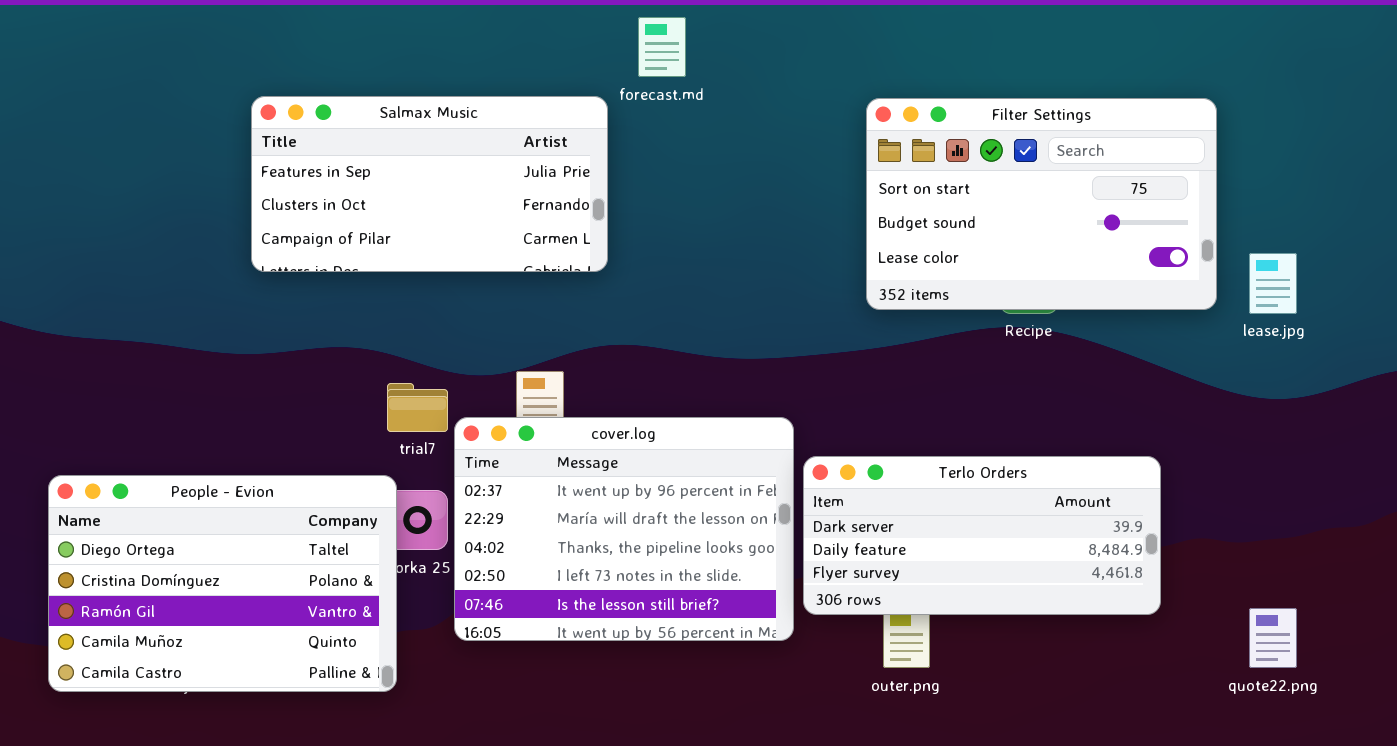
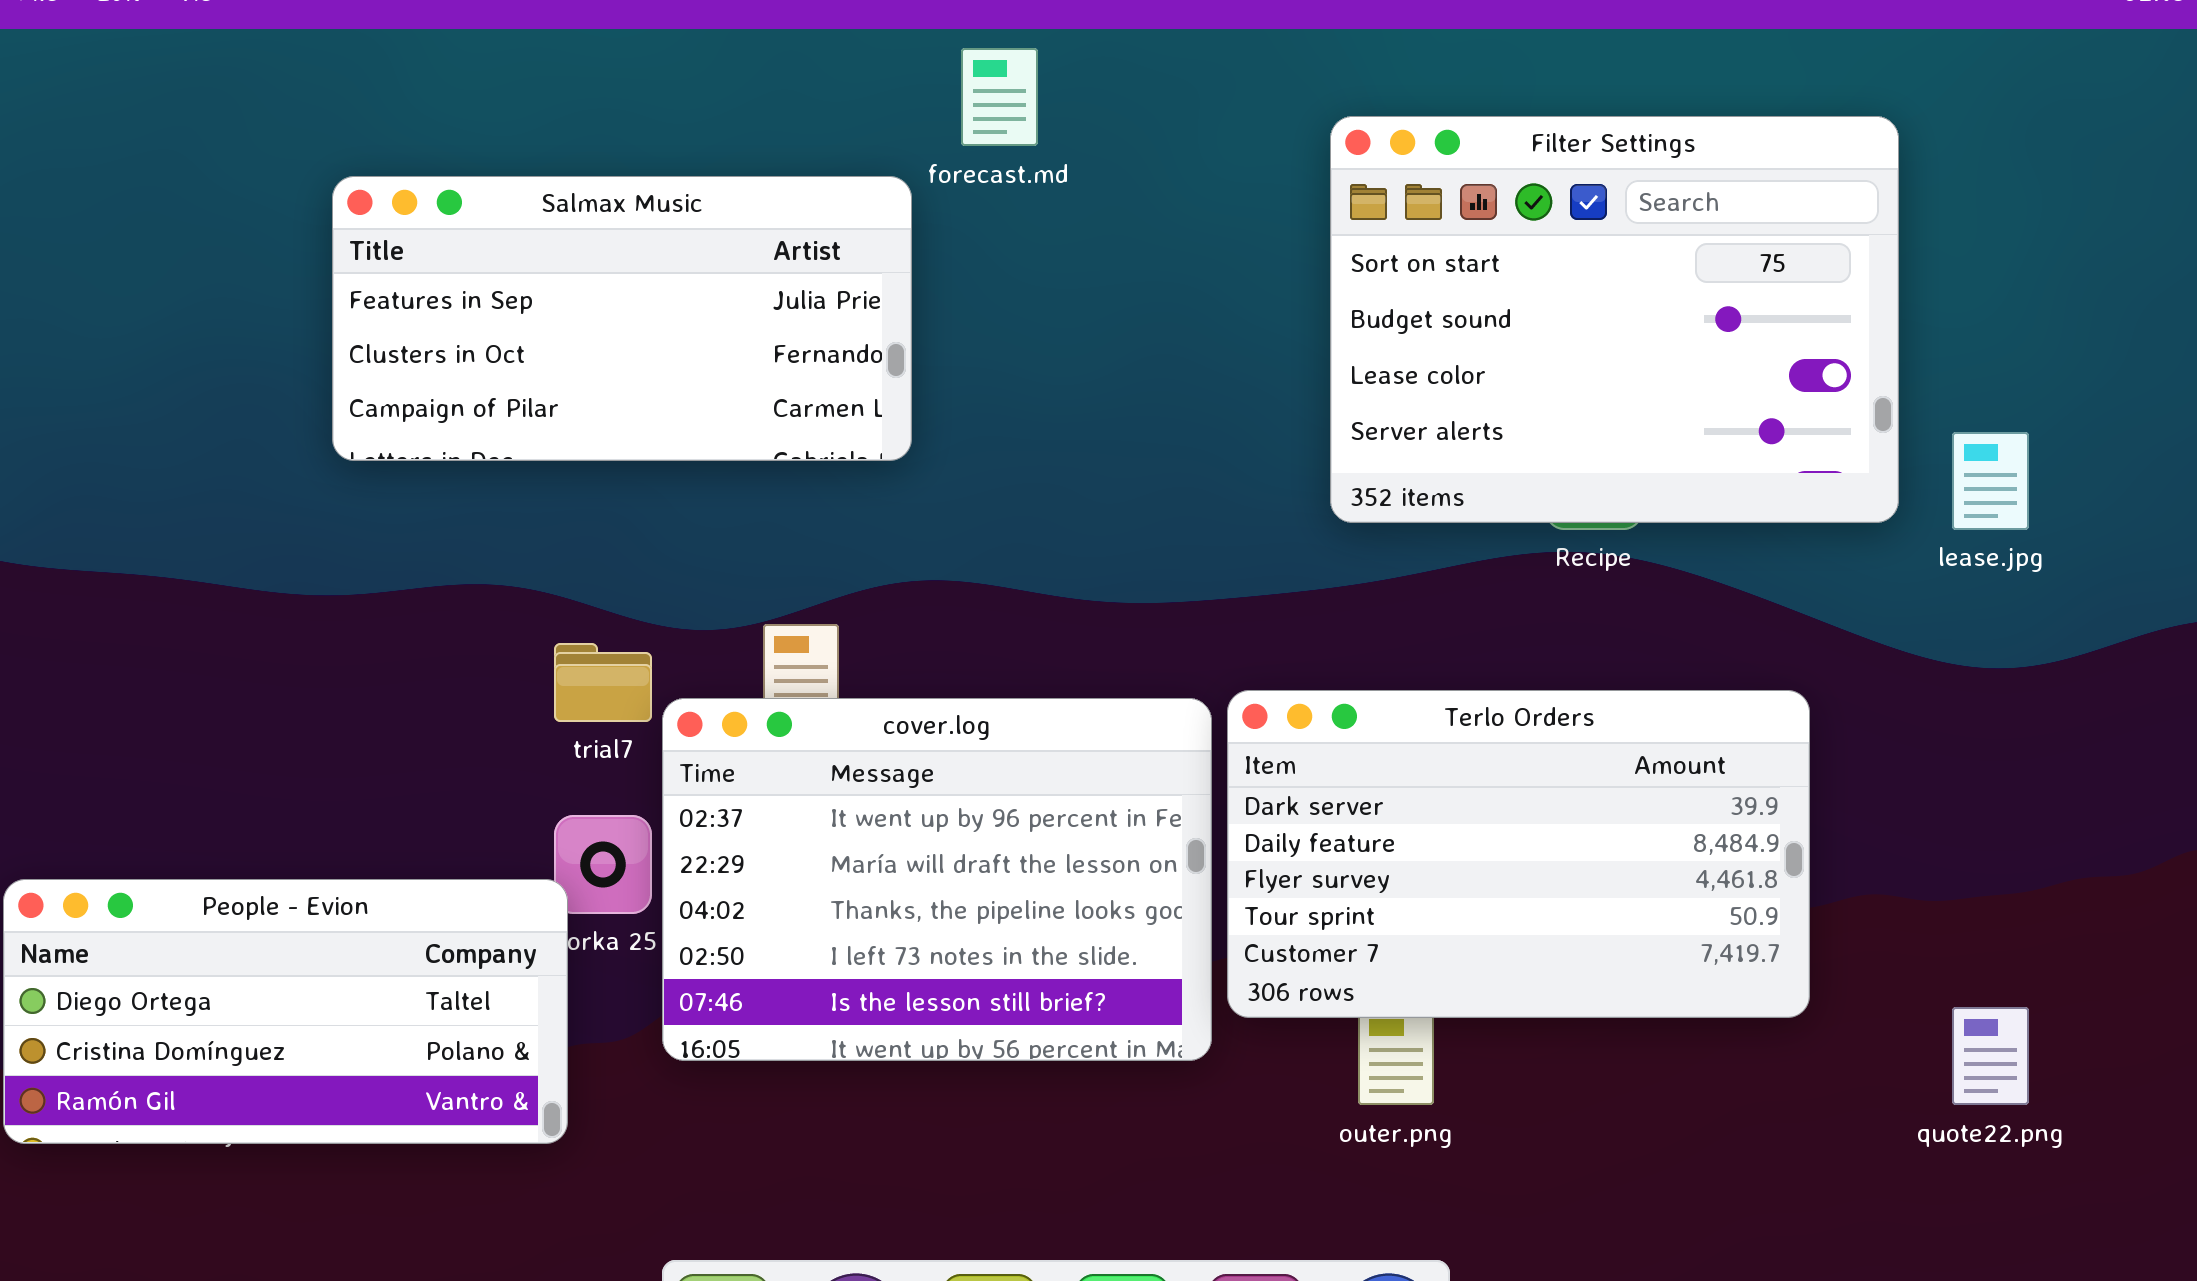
Filter Settings: [866,98,1217,310] -> [1330,116,1899,523], resized
Terlo Orders: [803,456,1161,615] -> [1227,690,1810,1018], resized
People - Evion: [48,475,397,692] -> [3,879,568,1144], resized

